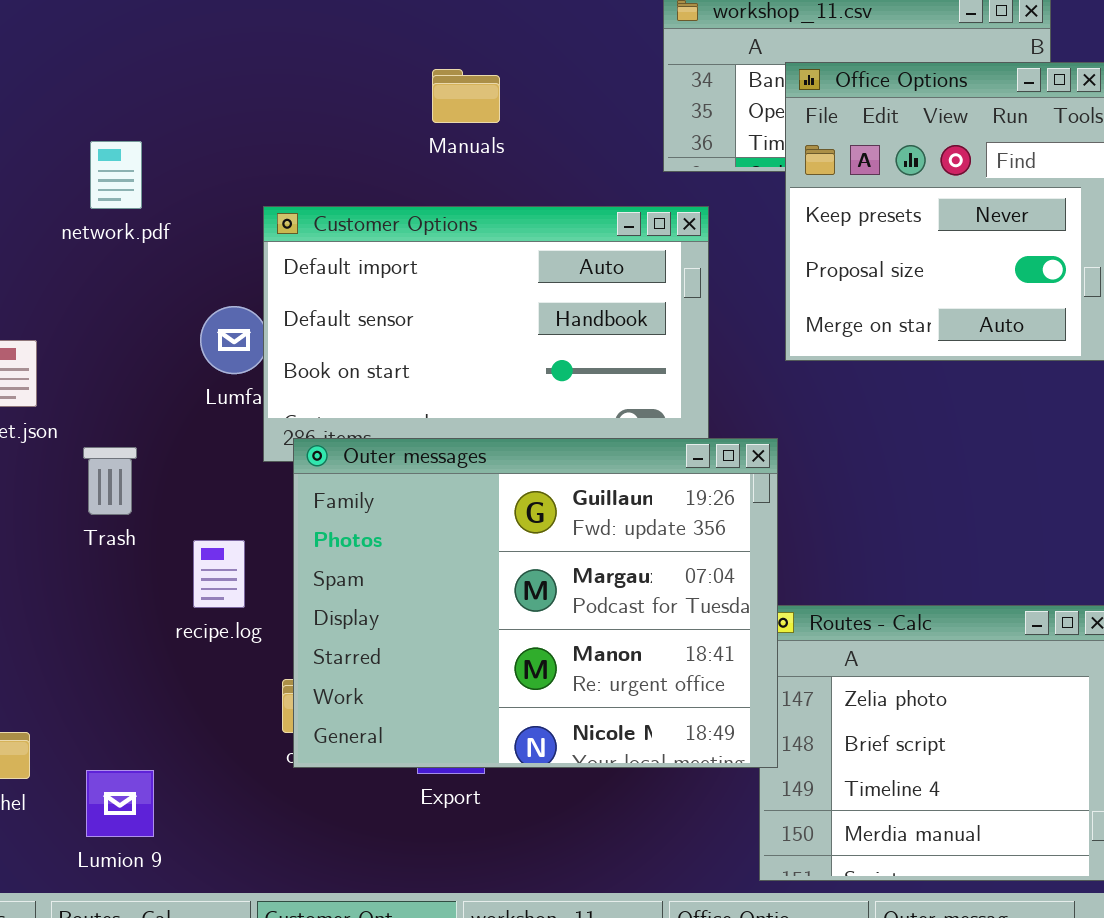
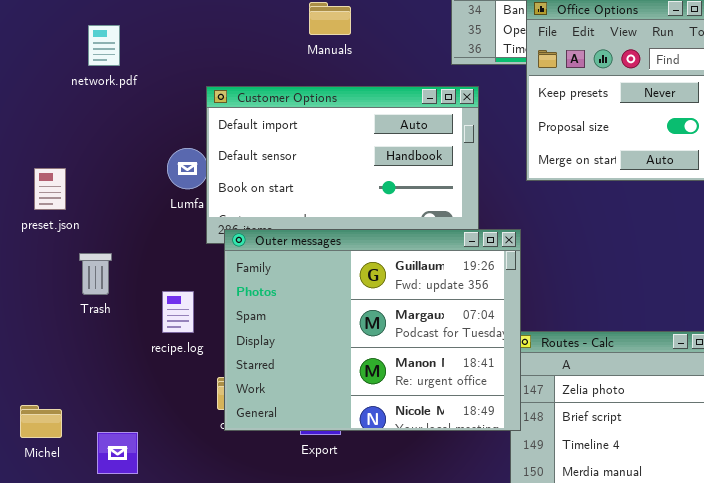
network.pdf: [90,141,142,209] -> [88,25,120,66], moved
Trash: [83,447,137,515] -> [79,253,112,295], moved

